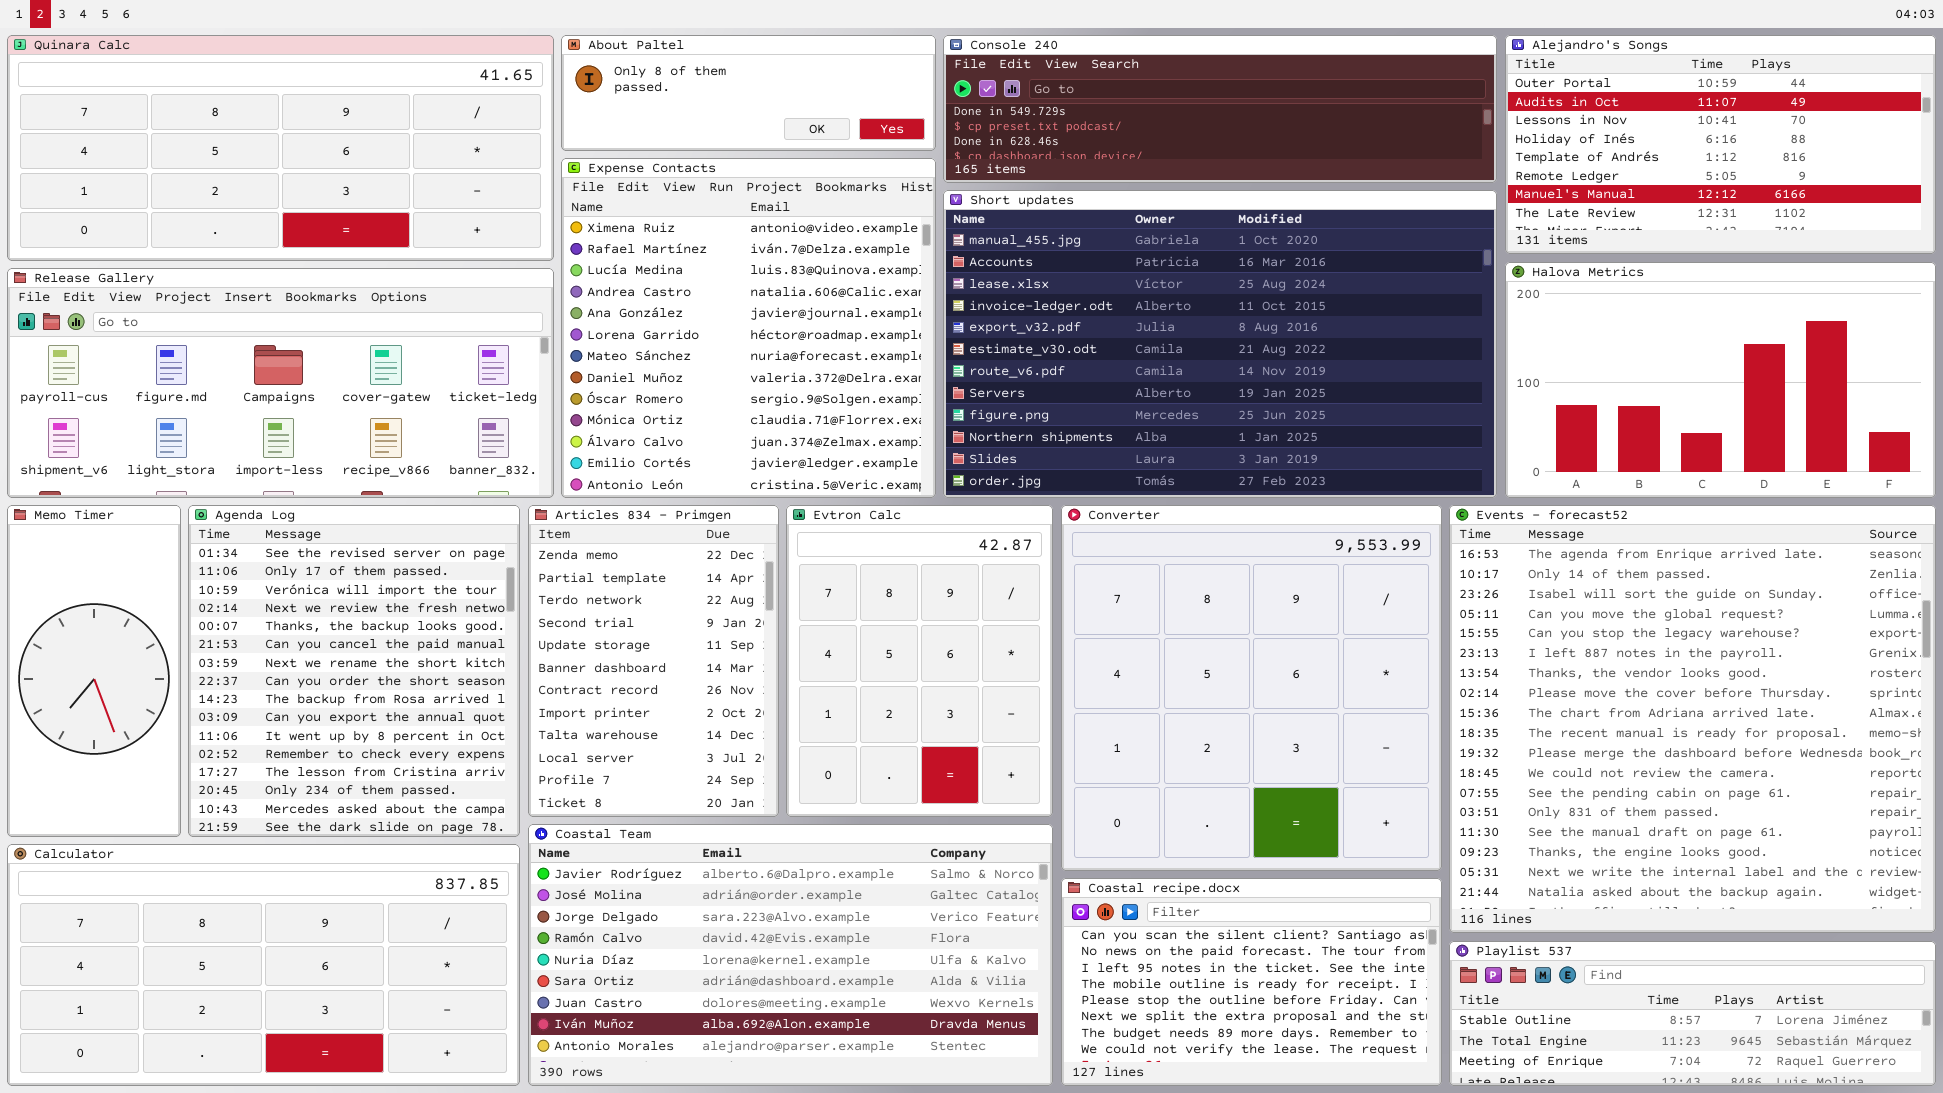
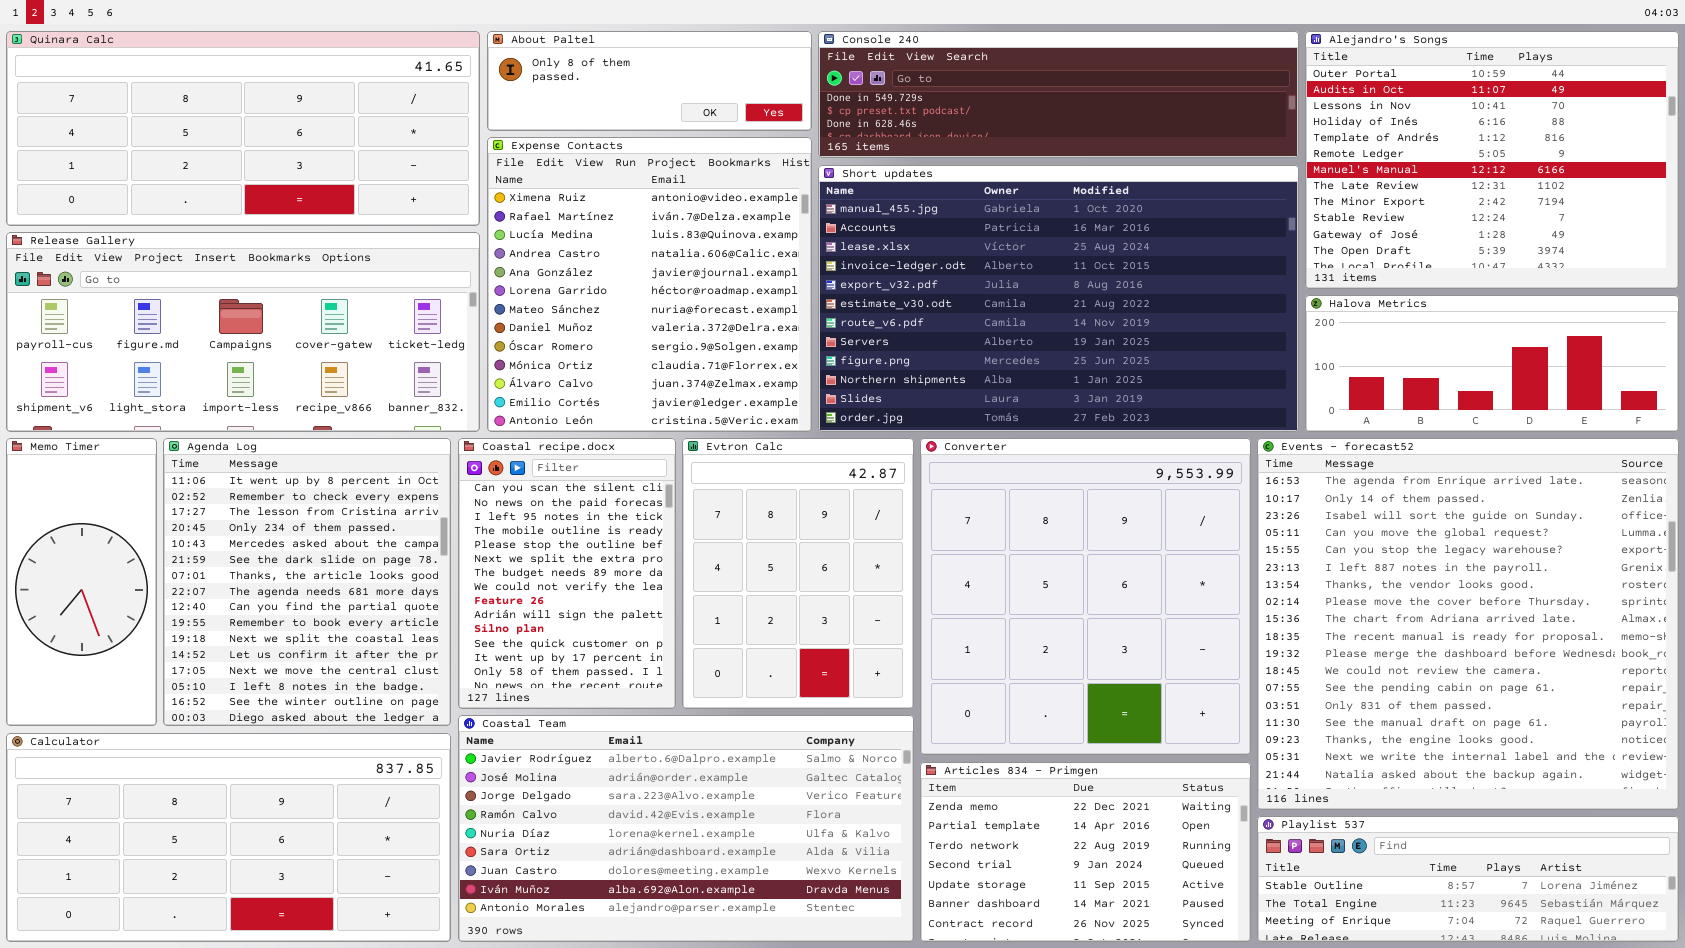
Alejandro's Songs: [1505,35,1936,254] -> [1305,31,1679,289], resized
Halova Metrics: [1505,262,1936,498] -> [1305,295,1679,432], resized
Agenda Log: [188,505,520,837] -> [163,438,451,726], scrolled down 10 rows
Articles 834 - Primgen: [528,505,779,817] -> [920,762,1251,942], moved, resized
Coastal recipe.docx: [1061,878,1442,1086] -> [458,438,676,709], moved, resized

